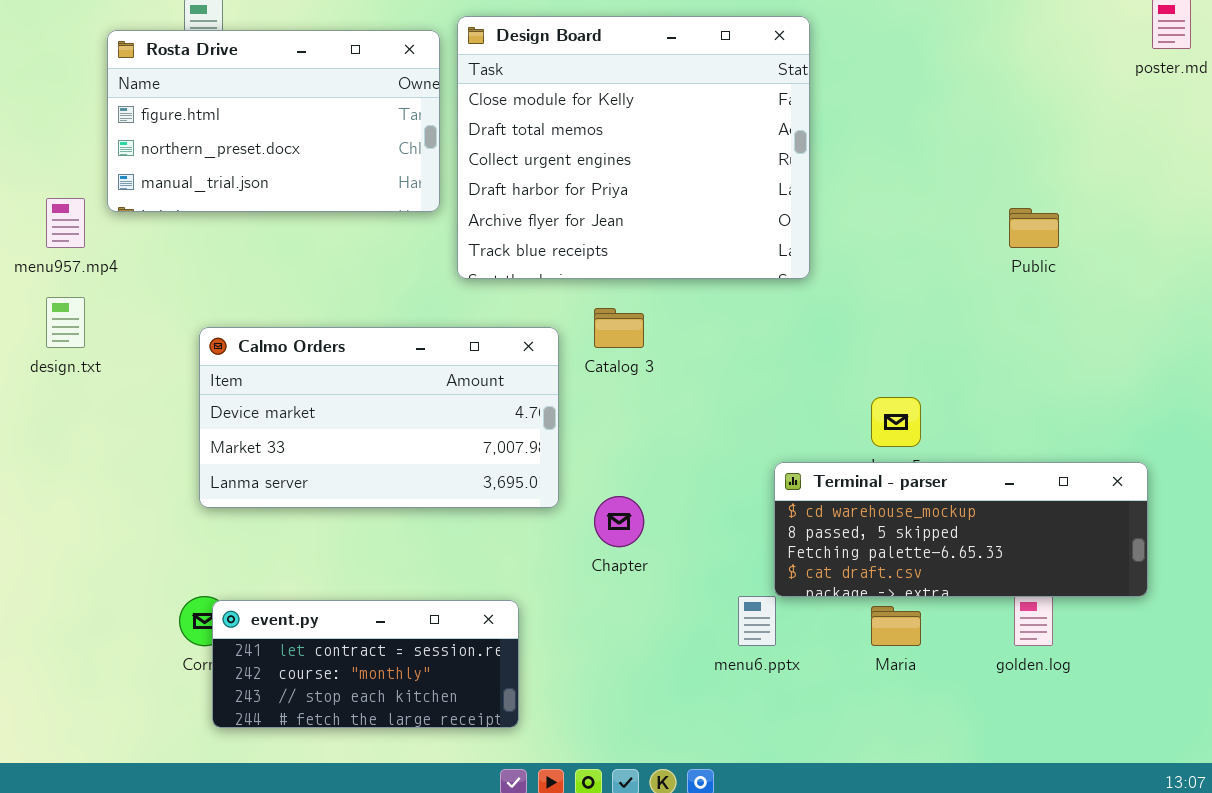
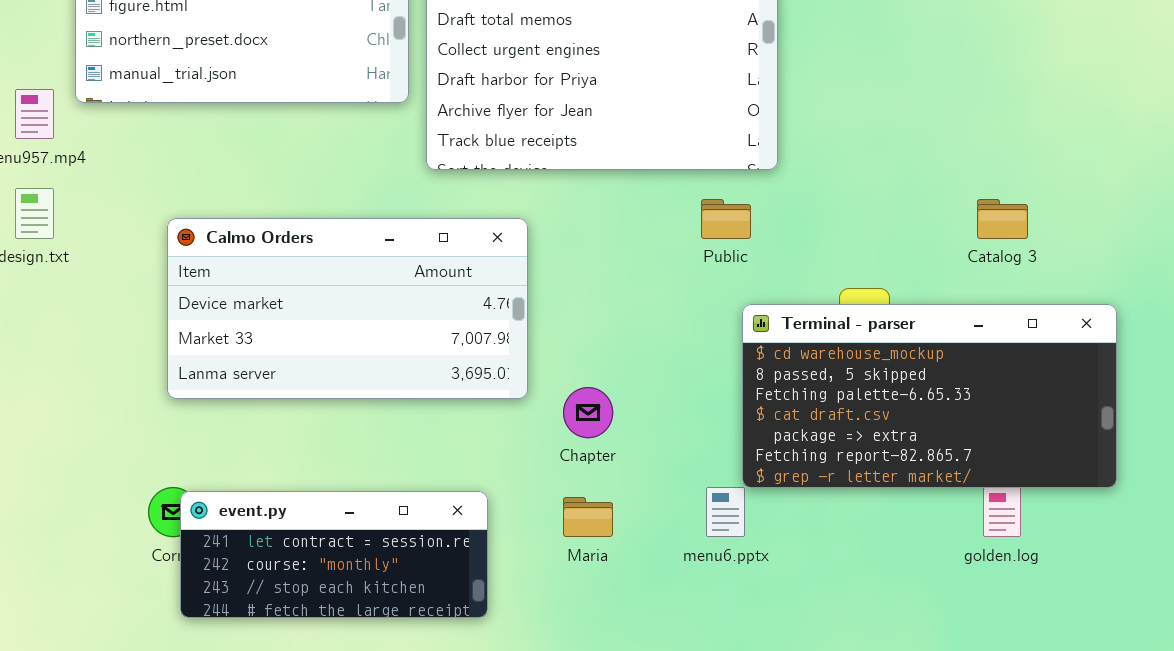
Public: [1009,208,1059,248] -> [701,199,751,239], moved
Catalog 3: [594,308,644,348] -> [977,199,1028,239], moved
Terminal - parser: [774,462,1148,597] -> [742,304,1117,488], resized
Maria: [871,606,921,646] -> [563,497,613,537], moved

